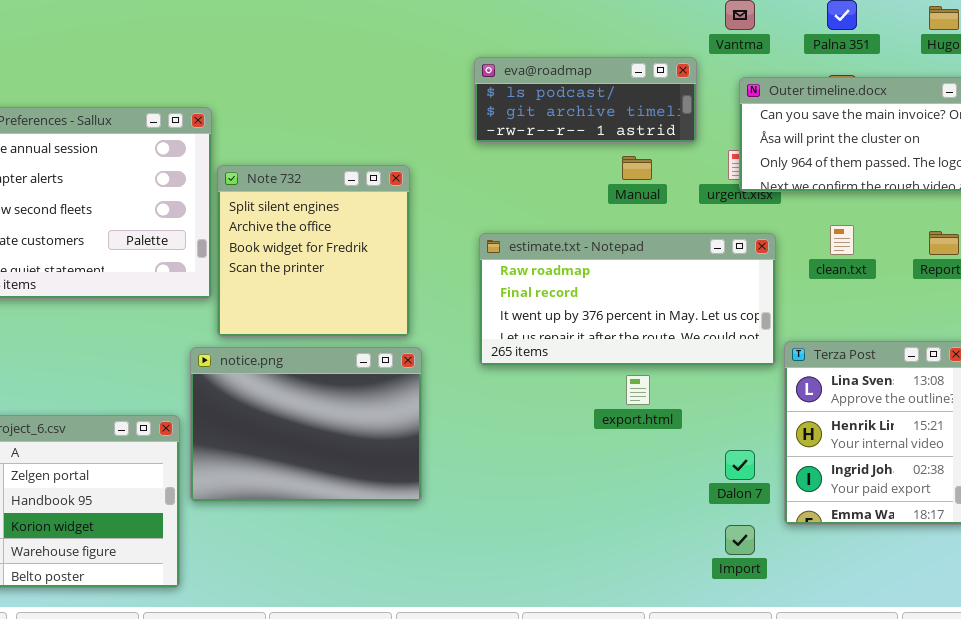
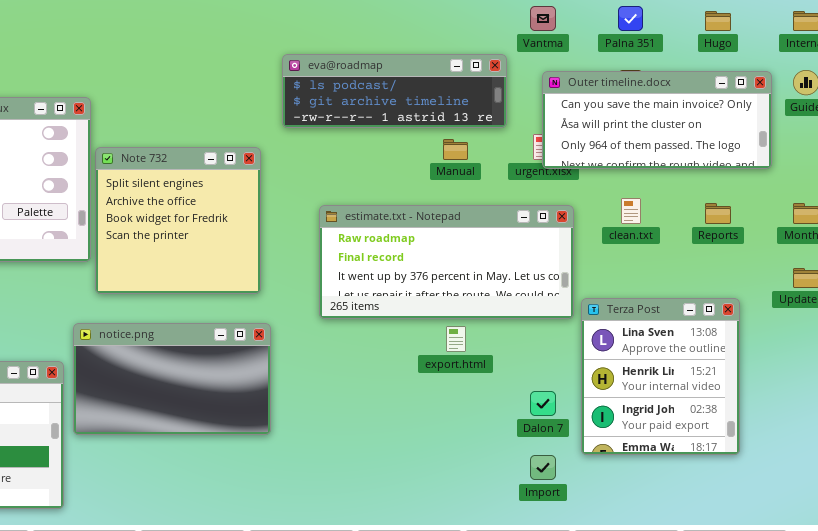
eva@roadmap: [474,57,697,143] -> [282,54,507,128], resized
notice.png: [190,347,422,502] -> [73,323,271,435], resized

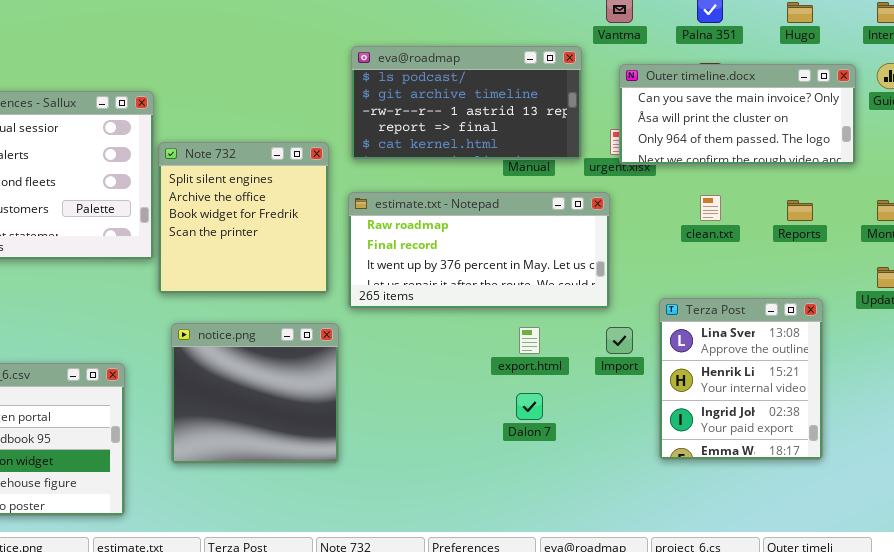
eva@roadmap: [282,54,507,128] -> [351,46,582,160], resized
estimate.txt - Notepad: [319,205,574,319] -> [348,192,610,309], moved
notice.png: [73,323,271,435] -> [171,323,339,464], resized
Dalon 7: [530,391,556,416] -> [516,393,543,420], moved
Import: [530,455,556,480] -> [606,327,633,354], moved

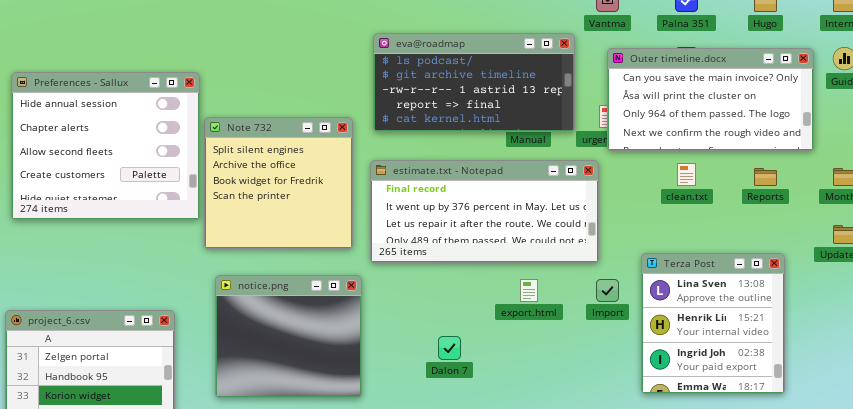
Outer timeline.docx: [619,64,856,165] -> [607,48,814,151], resized
estimate.txt - Notepad: [348,192,610,309] -> [370,160,599,263], scrolled down 1 row
Dalon 7: [516,393,543,420] -> [438,336,461,360], moved

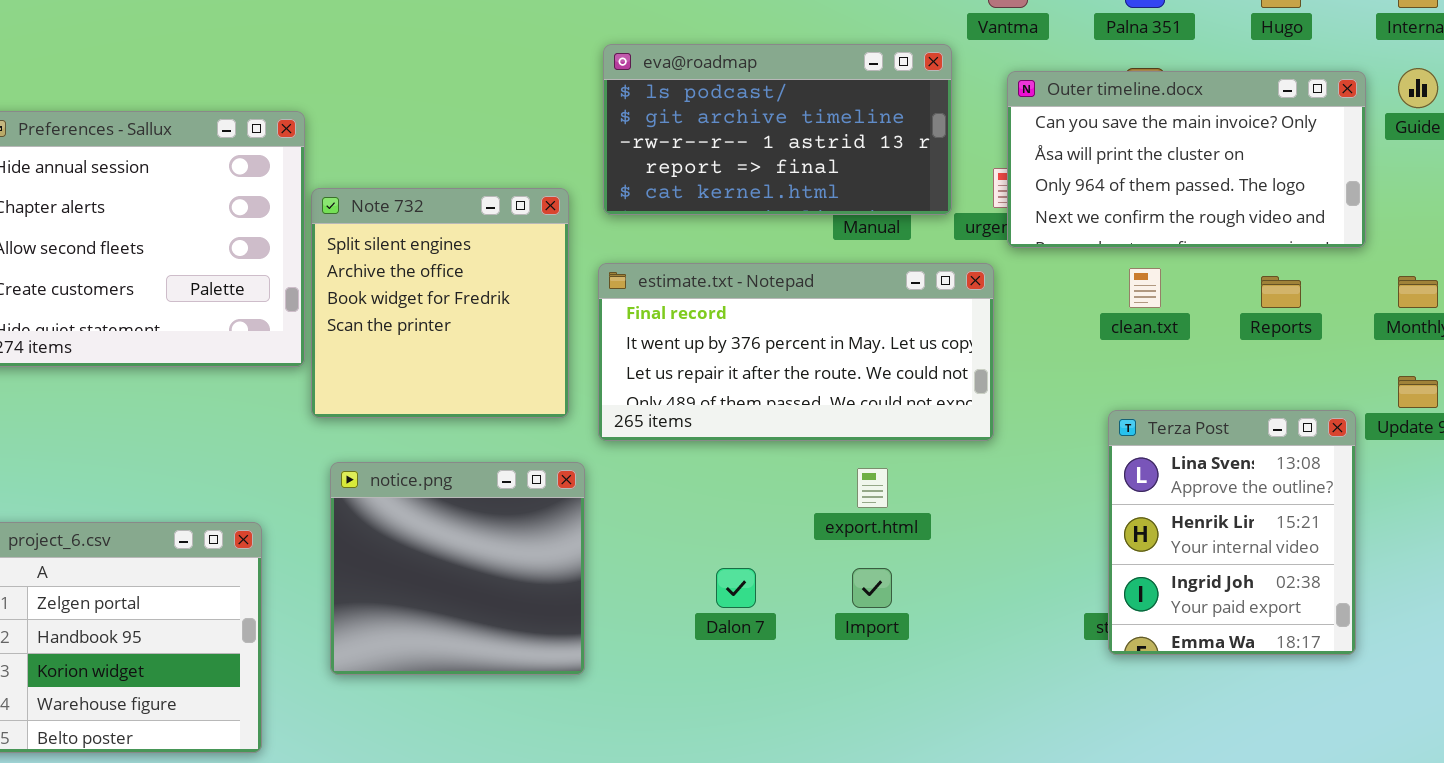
Terza Post: [641,253,785,394] -> [1108,410,1356,655], moved
Import: [596,279,619,302] -> [852,568,892,608], moved

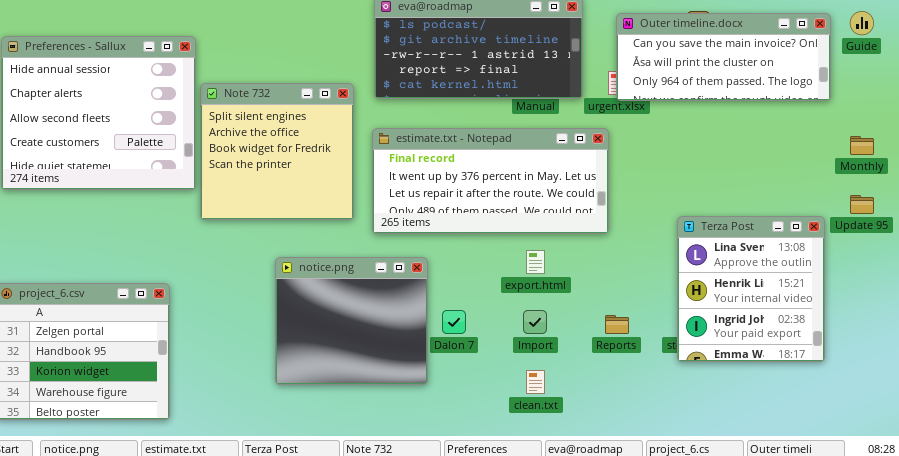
Outer timeline.docx: [1007,71,1366,248] -> [616,13,831,101], resized
clean.txt: [1129,268,1161,308] -> [526,370,545,394], moved
Reports: [1261,276,1301,308] -> [605,315,629,334], moved
notice.png: [330,462,585,675] -> [275,257,428,385], moved

